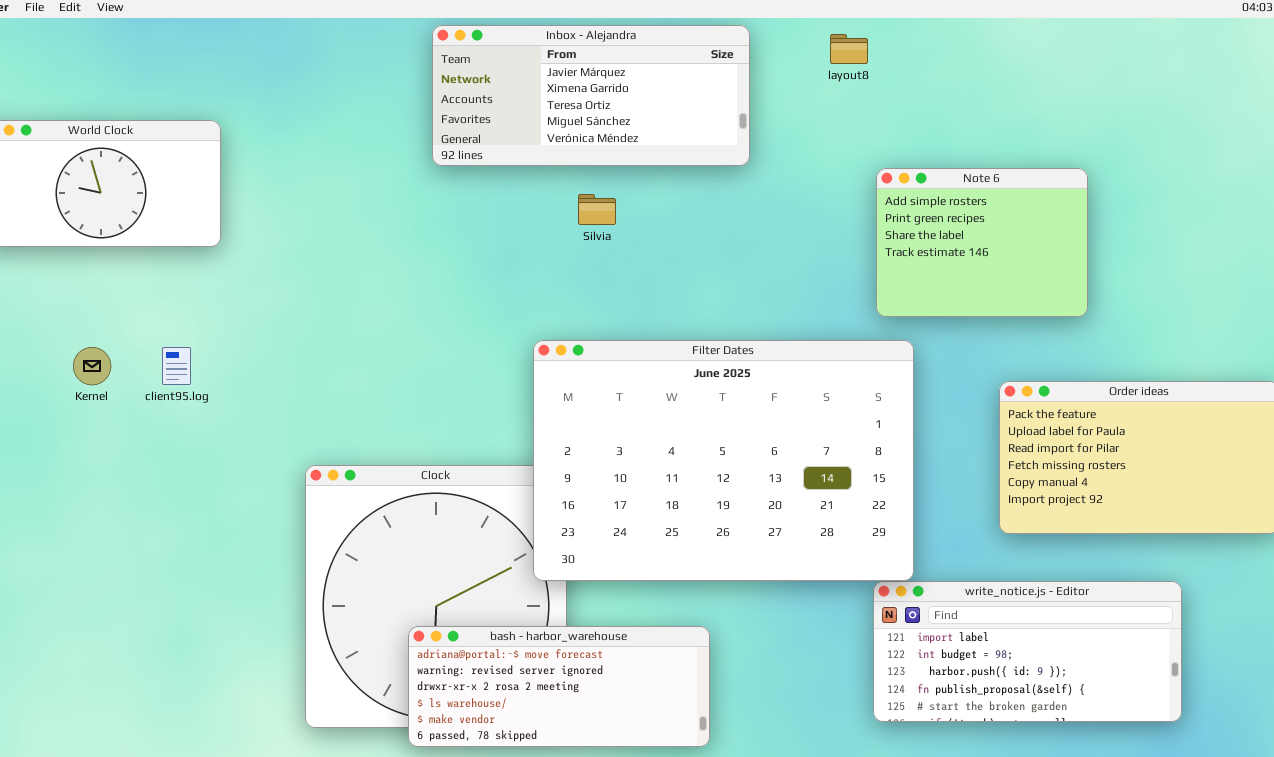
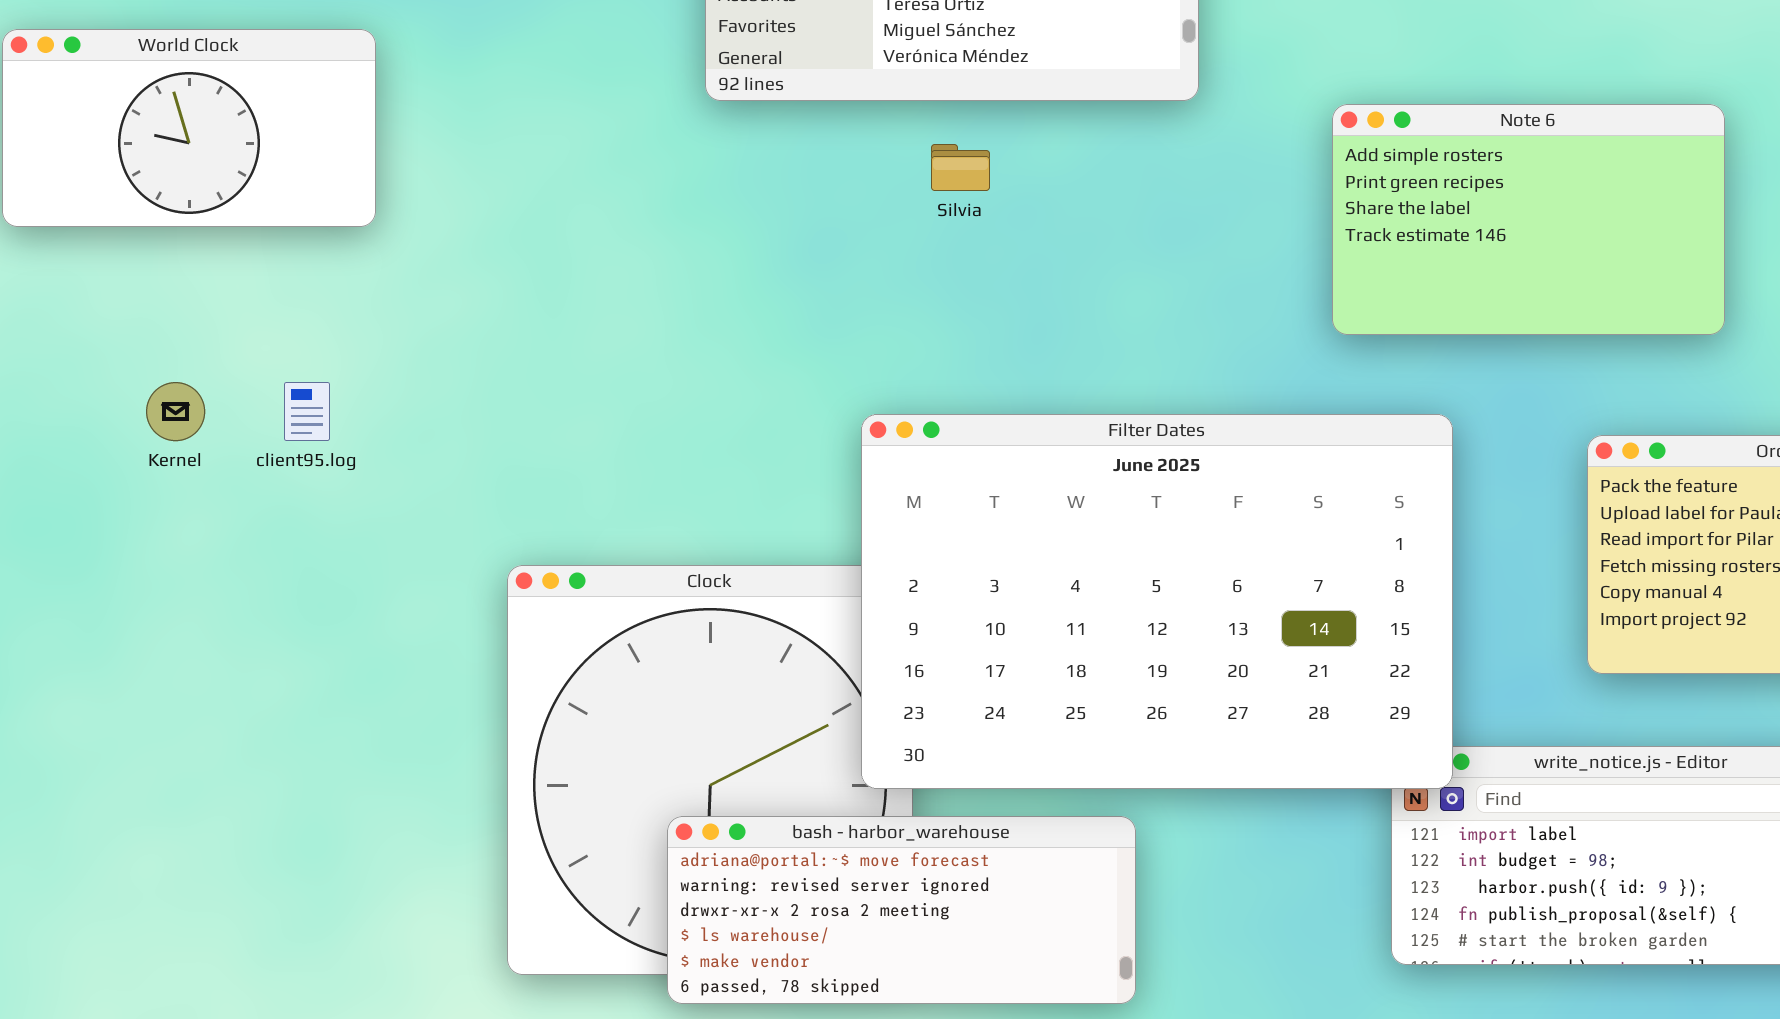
Note 6: [876,168,1088,317] -> [1332,104,1725,335], resized
Filter Dates: [533,340,914,581] -> [861,414,1453,789], moved

